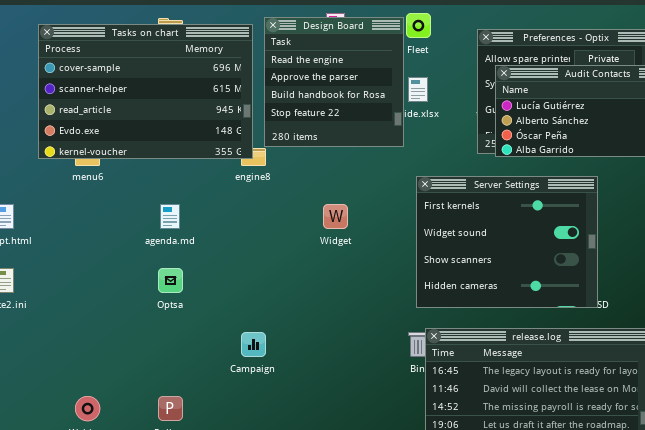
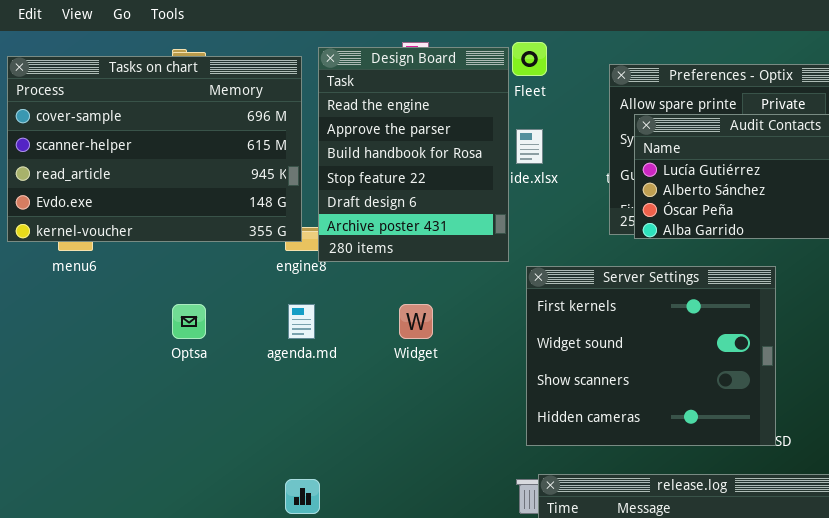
Design Board: [264,17,404,147] -> [318,47,509,262], resized
agenda.md: [160,204,180,229] -> [288,304,315,339], moved
Optsa: [158,268,183,293] -> [172,304,206,339], moved

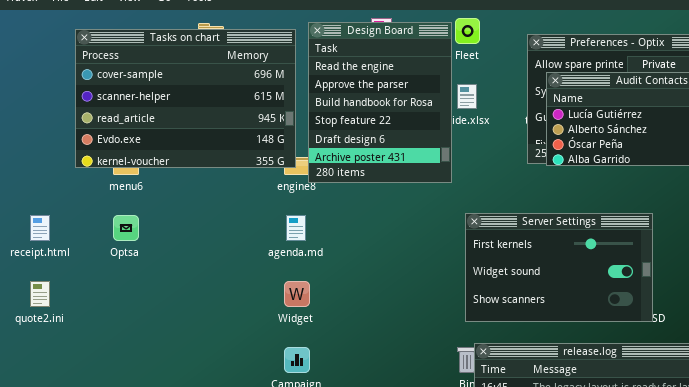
Server Settings: [526,266,776,446] -> [465,213,653,322], resized
Optsa: [172,304,206,339] -> [113,215,139,241], moved
Widget: [399,304,433,339] -> [284,281,310,307], moved

